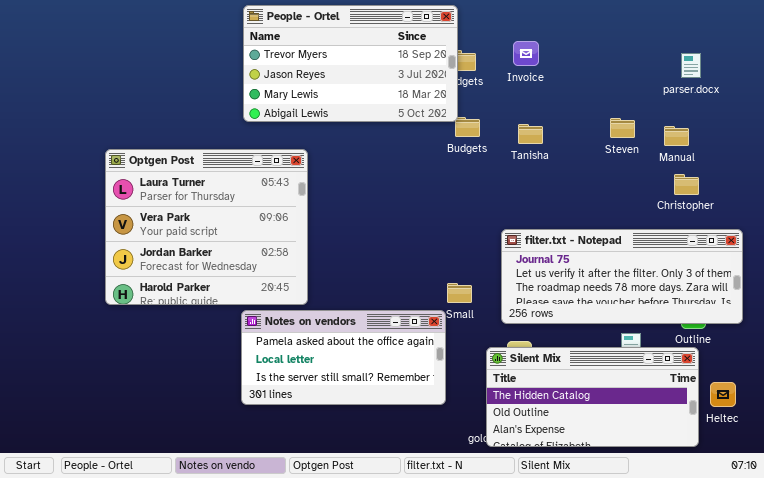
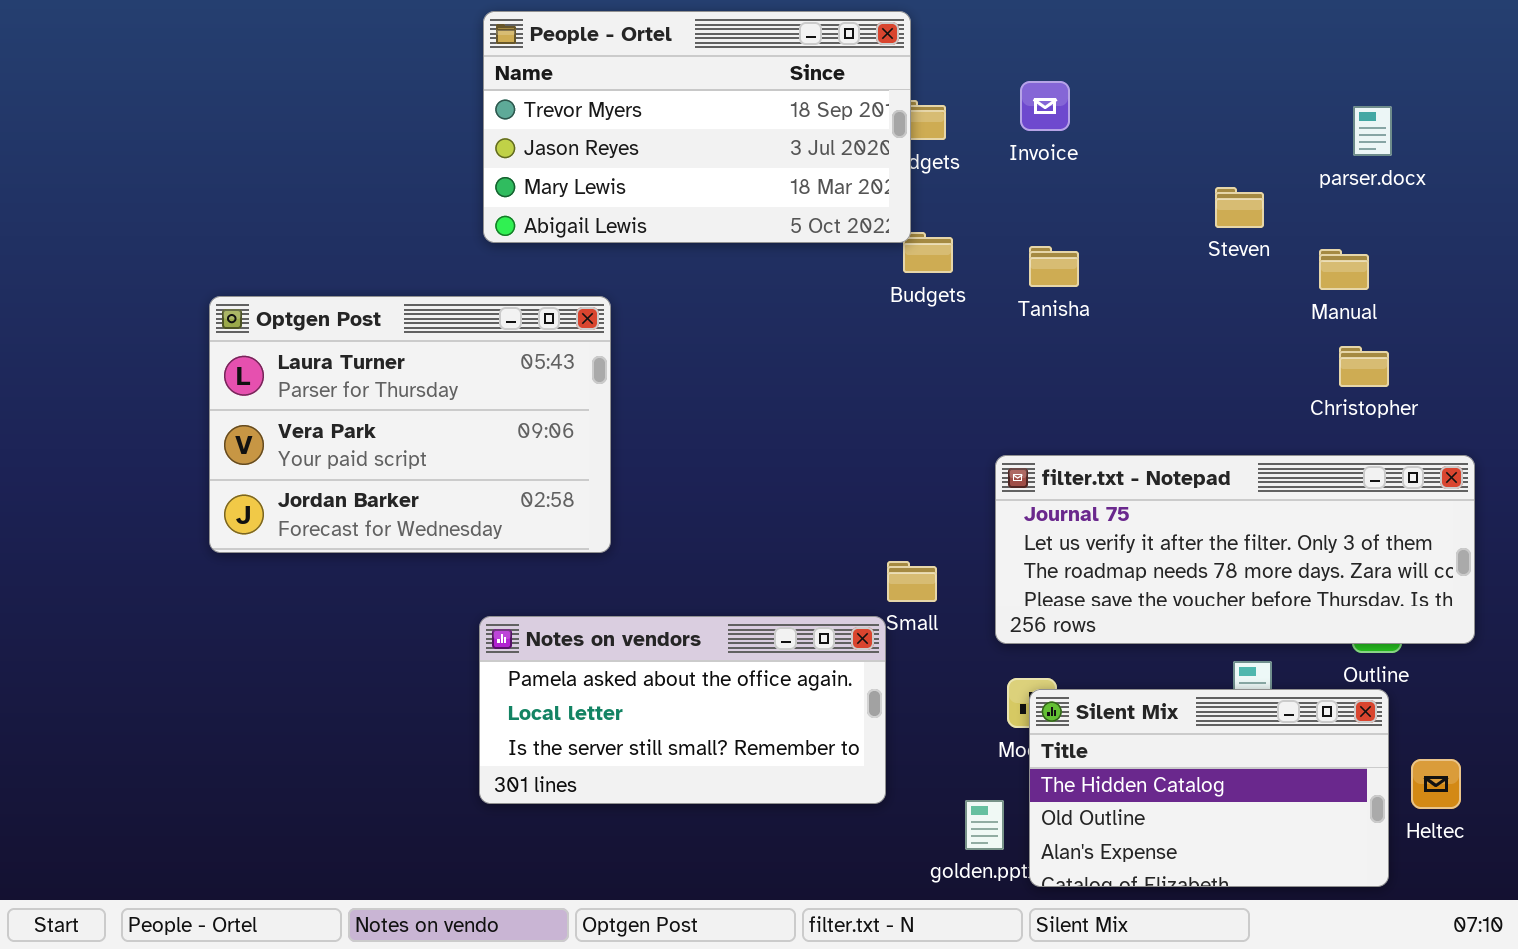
Steven: [610,118,635,138] -> [1215,187,1264,228], moved
Optgen Post: [105,149,308,305] -> [209,296,611,553], resized
Silent Mix: [486,347,699,447] -> [1029,689,1389,887], resized

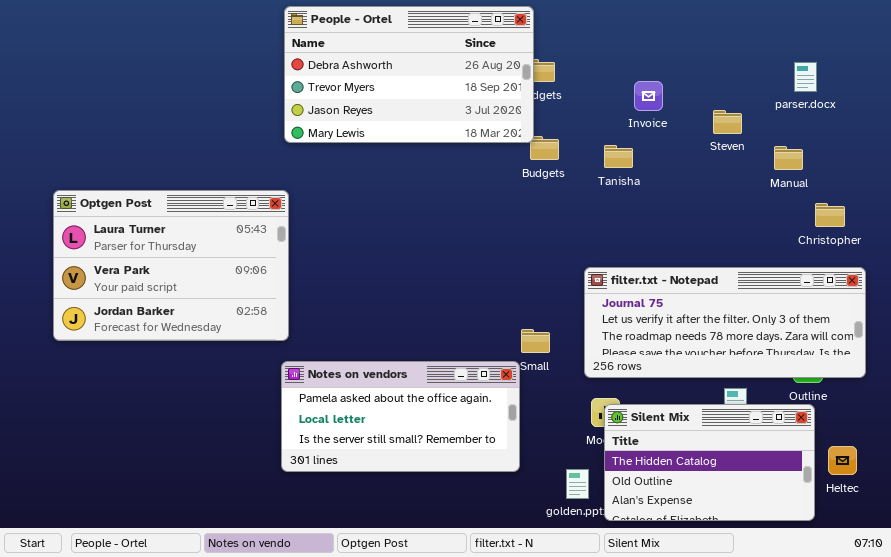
People - Ortel: [483,11,911,243] -> [284,6,534,143], scrolled up 1 row
Invoice: [1020,81,1070,131] -> [634,81,663,111], moved
Optgen Post: [209,296,611,553] -> [53,190,289,341], moved
Christopher: [1339,346,1389,387] -> [815,203,845,227], moved

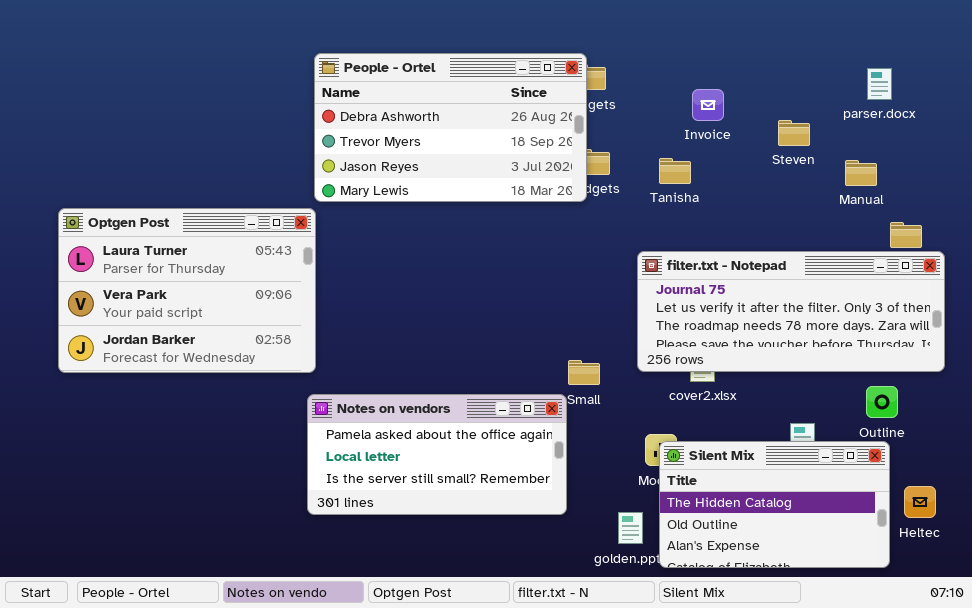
People - Ortel: [284,6,534,143] -> [314,53,587,202], moved
filter.txt - Notepad: [584,267,866,378] -> [637,251,945,372], moved

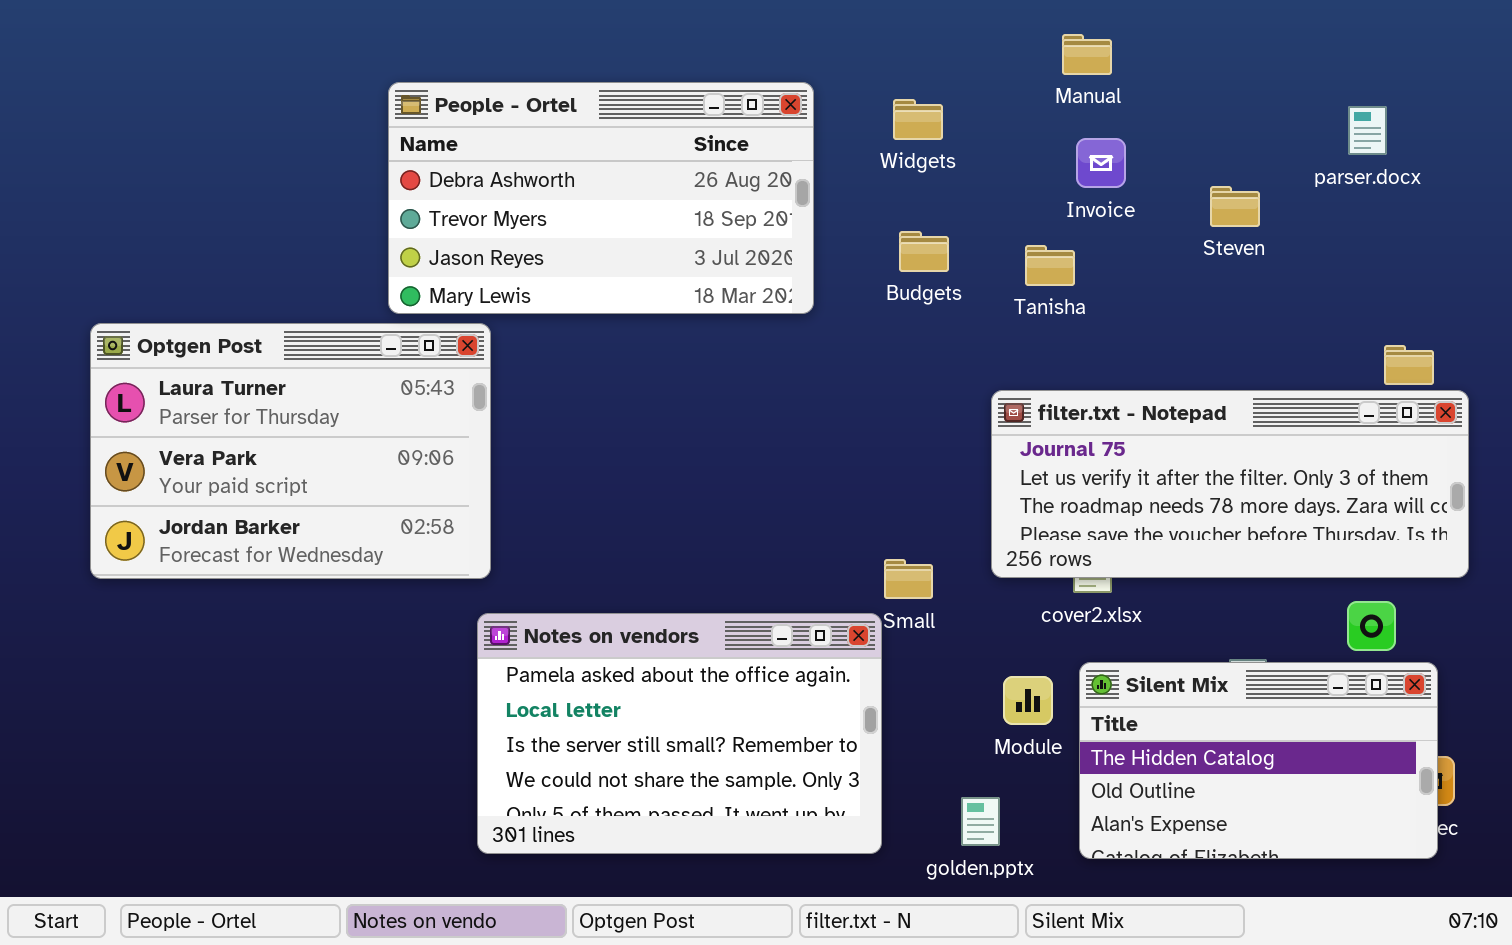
People - Ortel: [314,53,587,202] -> [388,82,814,314], moved
Manual: [845,160,877,186] -> [1062,34,1112,75], moved
Notes on vendors: [307,394,567,515] -> [477,613,882,854], resized
Silent Mix: [659,441,890,568] -> [1079,662,1438,859], moved

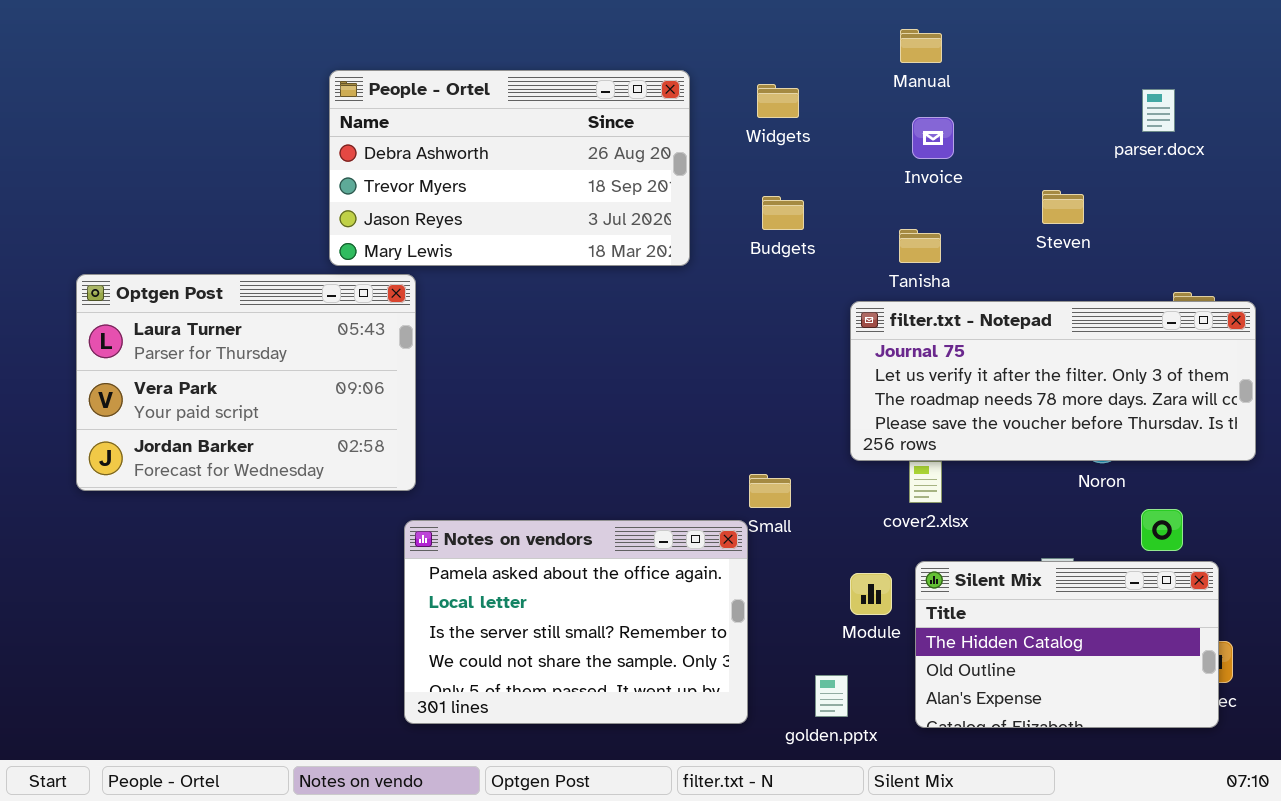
Steven: [1210,186,1260,227] -> [1042,190,1084,224], moved
Tanisha: [1025,245,1075,286] -> [899,229,941,263], moved
filter.txt - Notepad: [991,390,1469,578] -> [850,301,1256,461], moved

